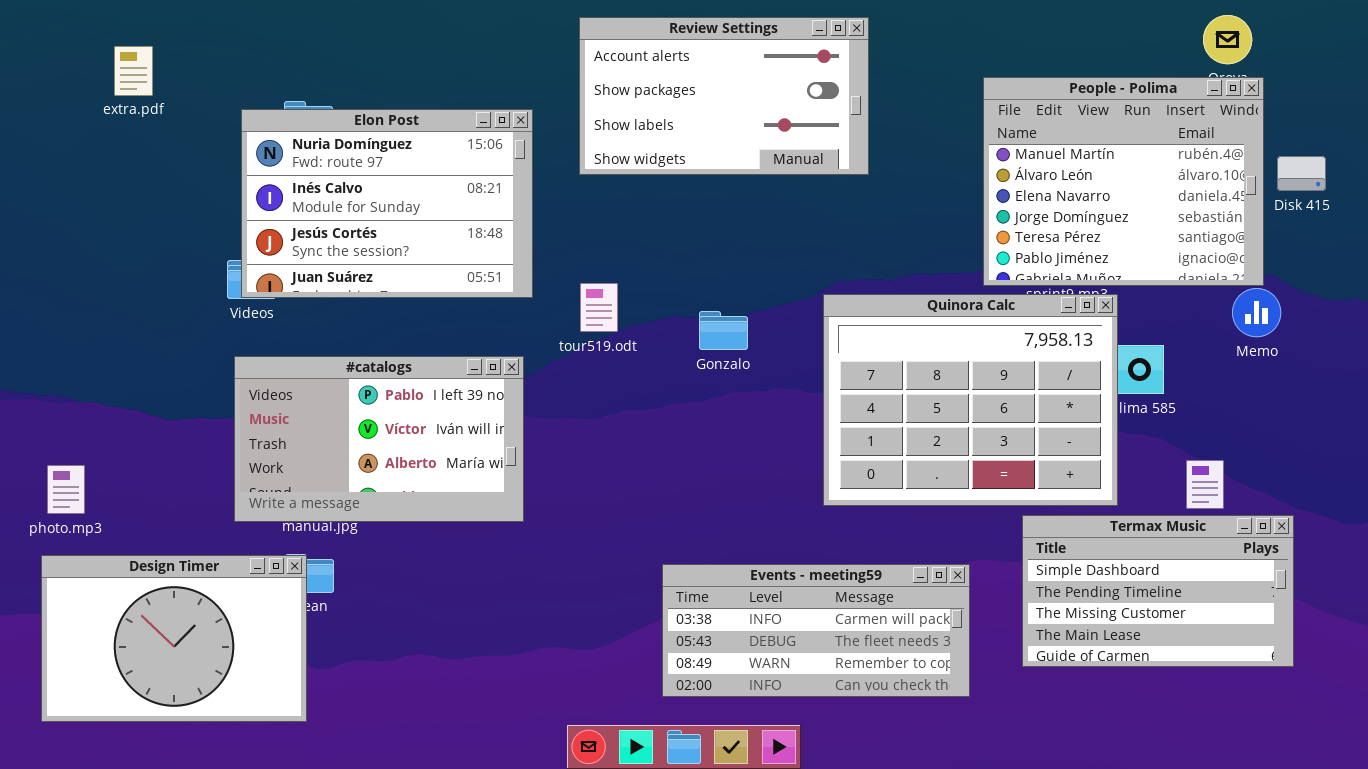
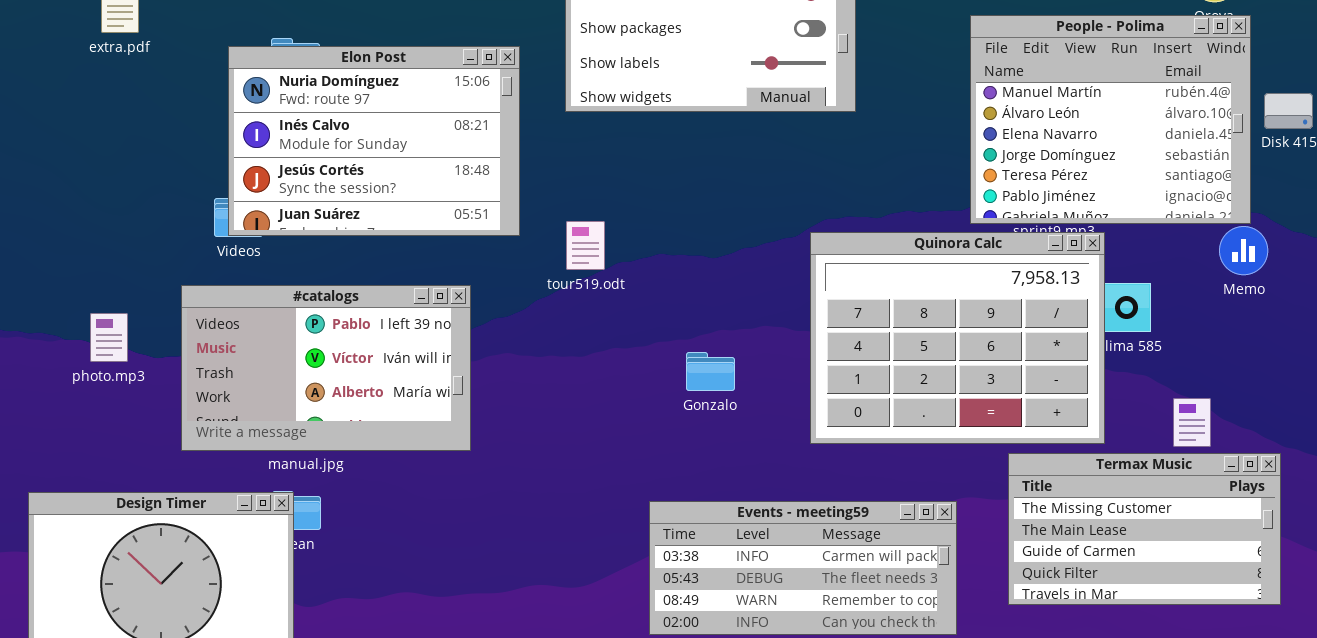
Gonzalo: [699,311,748,350] -> [686,352,735,391], moved
#catalogs: [234,356,524,522] -> [181,285,471,451], moved
photo.mp3: [47,465,85,514] -> [90,313,128,362], moved
Termax Music: [1022,515,1294,667] -> [1008,453,1281,605], scrolled down 2 rows

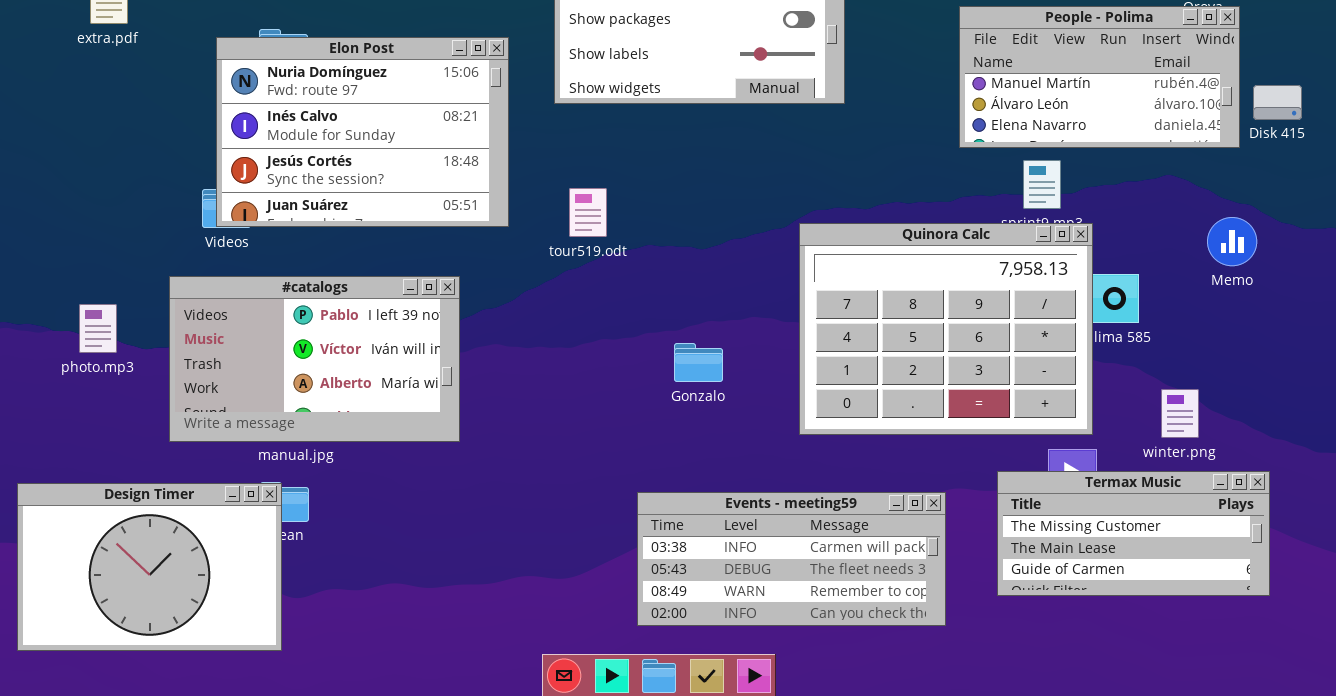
People - Polima: [970,15,1251,224] -> [959,6,1240,148], resized
tour519.odt: [566,221,605,270] -> [569,188,607,237], moved
Termax Music: [1008,453,1281,605] -> [997,471,1270,596], resized

